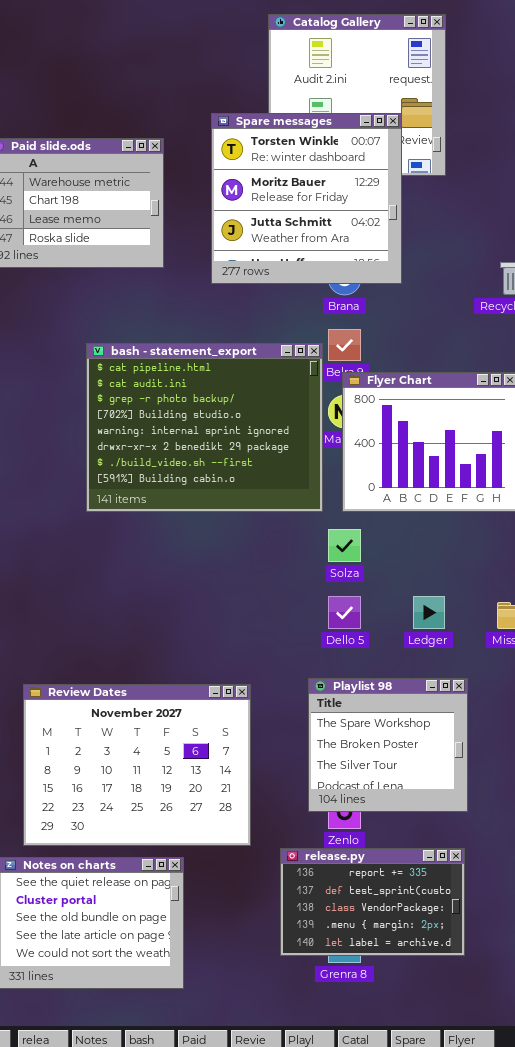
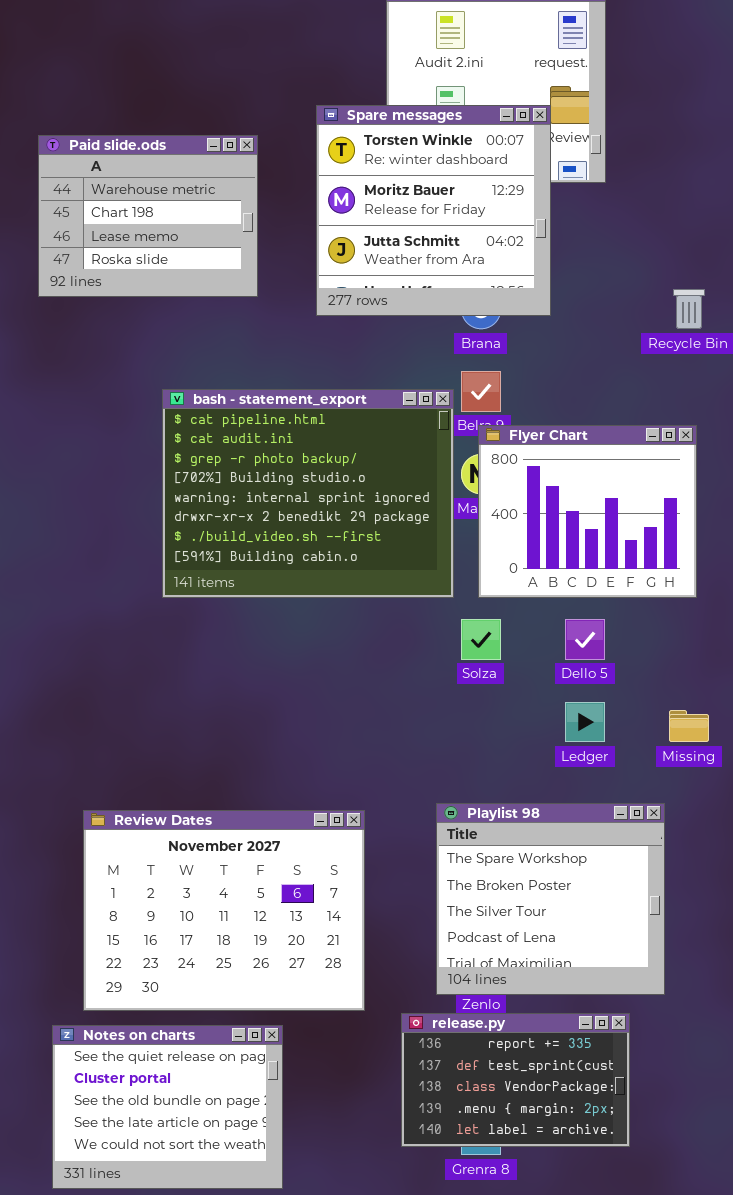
Dello 5: [328,596,361,629] -> [565,619,605,660], moved
Playlist 98: [308,678,468,812] -> [436,803,665,995], resized

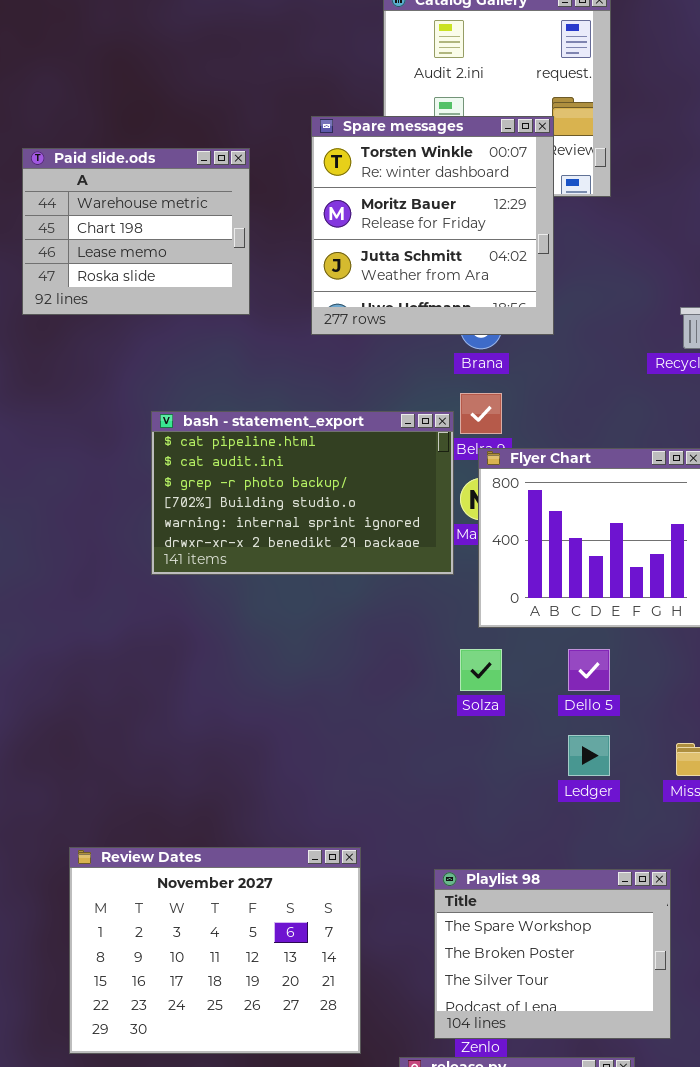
bash - statement_export: [162,389,454,598] -> [151,411,454,575], resized
Playlist 98: [436,803,665,995] -> [434,869,671,1039], resized

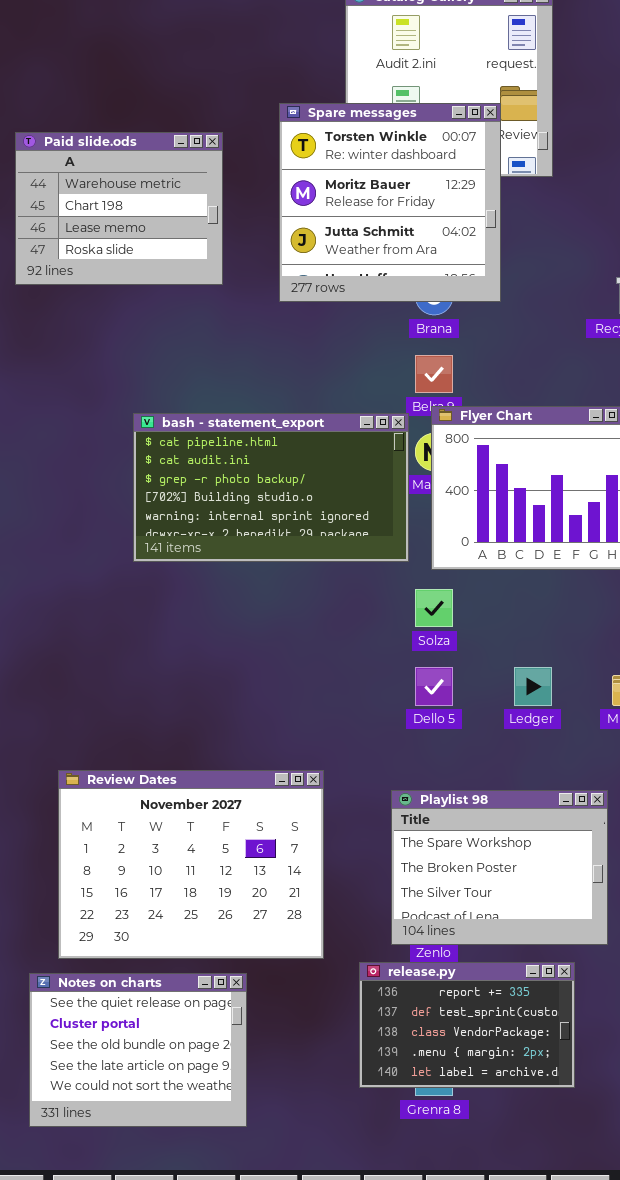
bash - statement_export: [151,411,454,575] -> [133,413,409,562], moved
Dello 5: [568,649,610,691] -> [415,667,453,706], moved

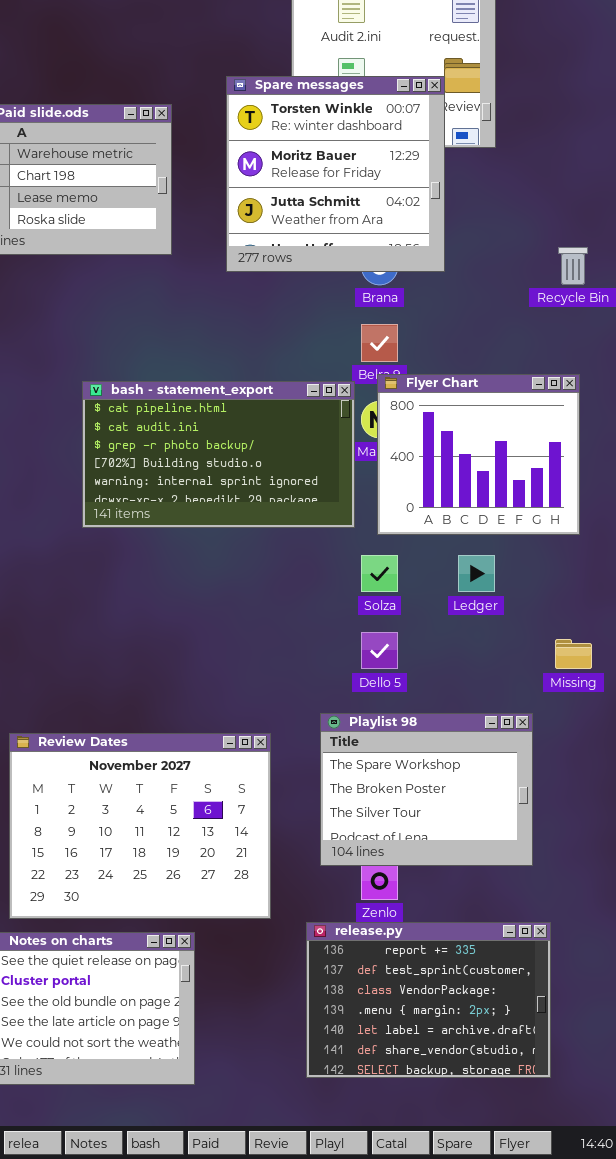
Ledger: [514,667,552,706] -> [458,555,495,592], moved
Playlist 98: [391,790,608,945] -> [320,713,533,866], moved
release.py: [359,962,575,1088] -> [306,922,551,1078], resized

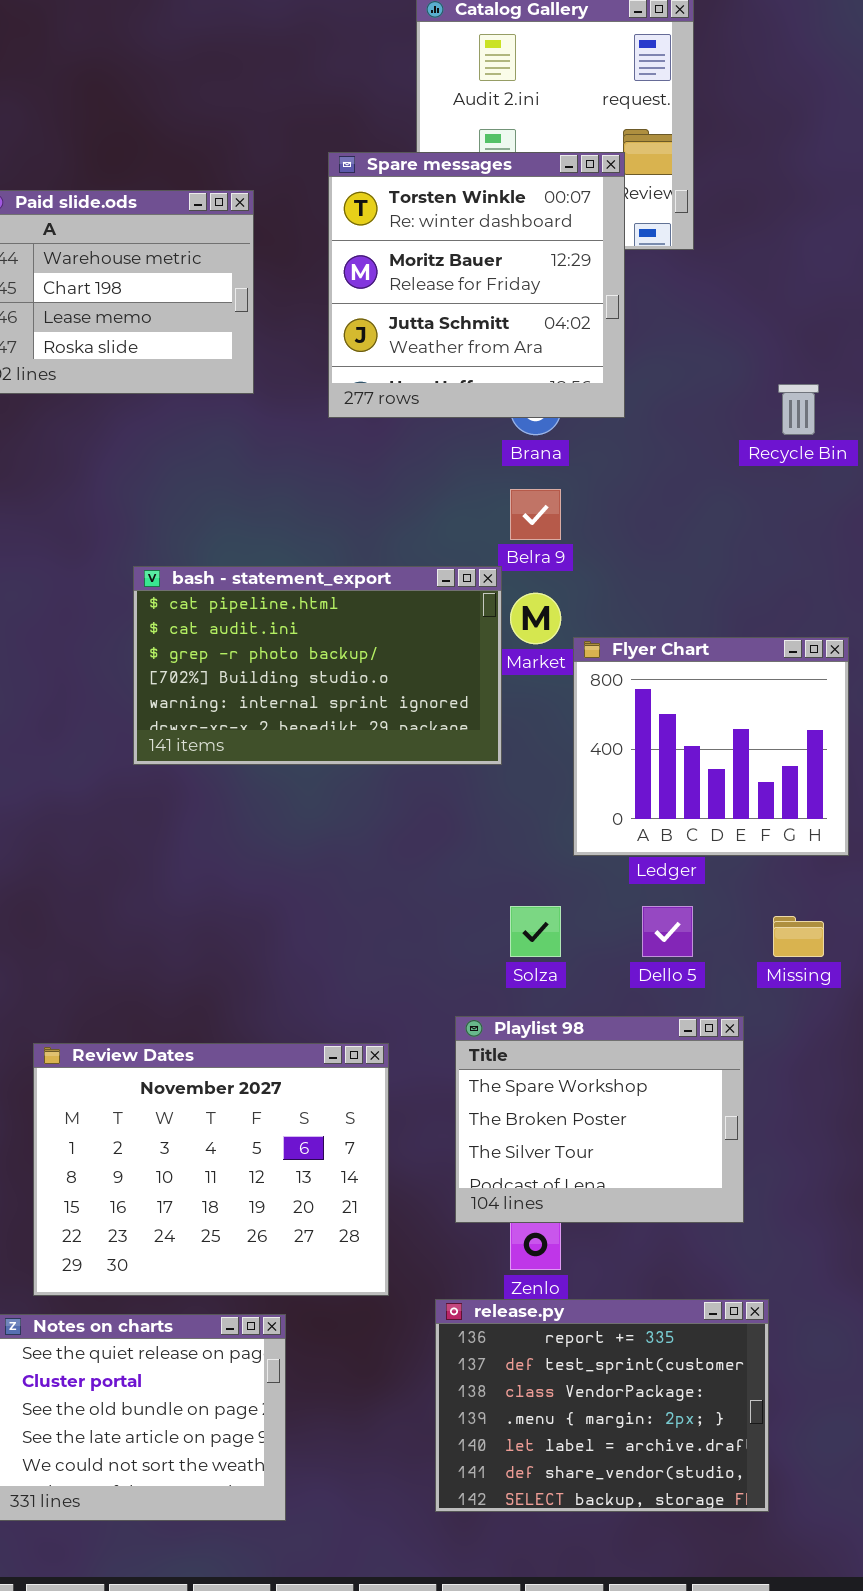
Flyer Chart: [377,374,580,535] -> [573,637,849,856], moved
Solza: [361,555,398,592] -> [510,906,561,957], moved
Dello 5: [361,632,398,669] -> [642,906,693,957], moved

